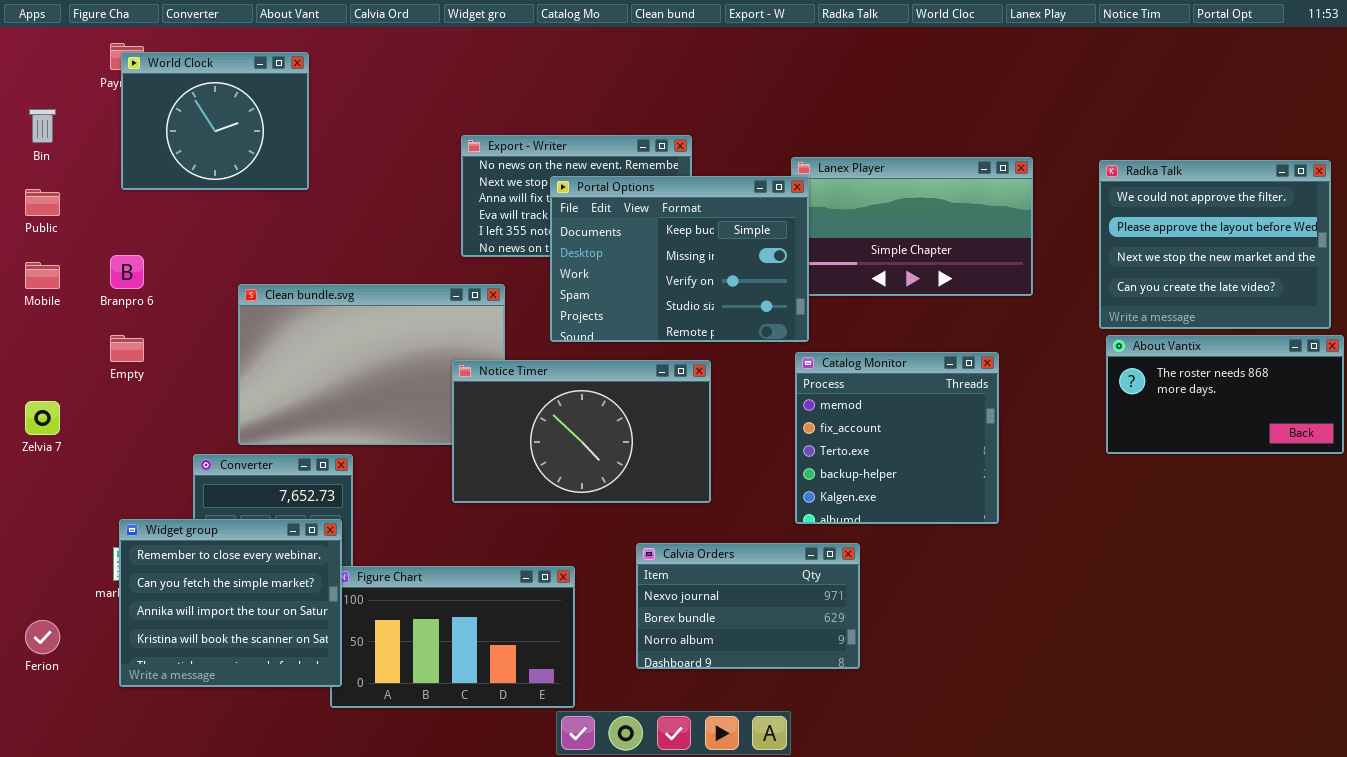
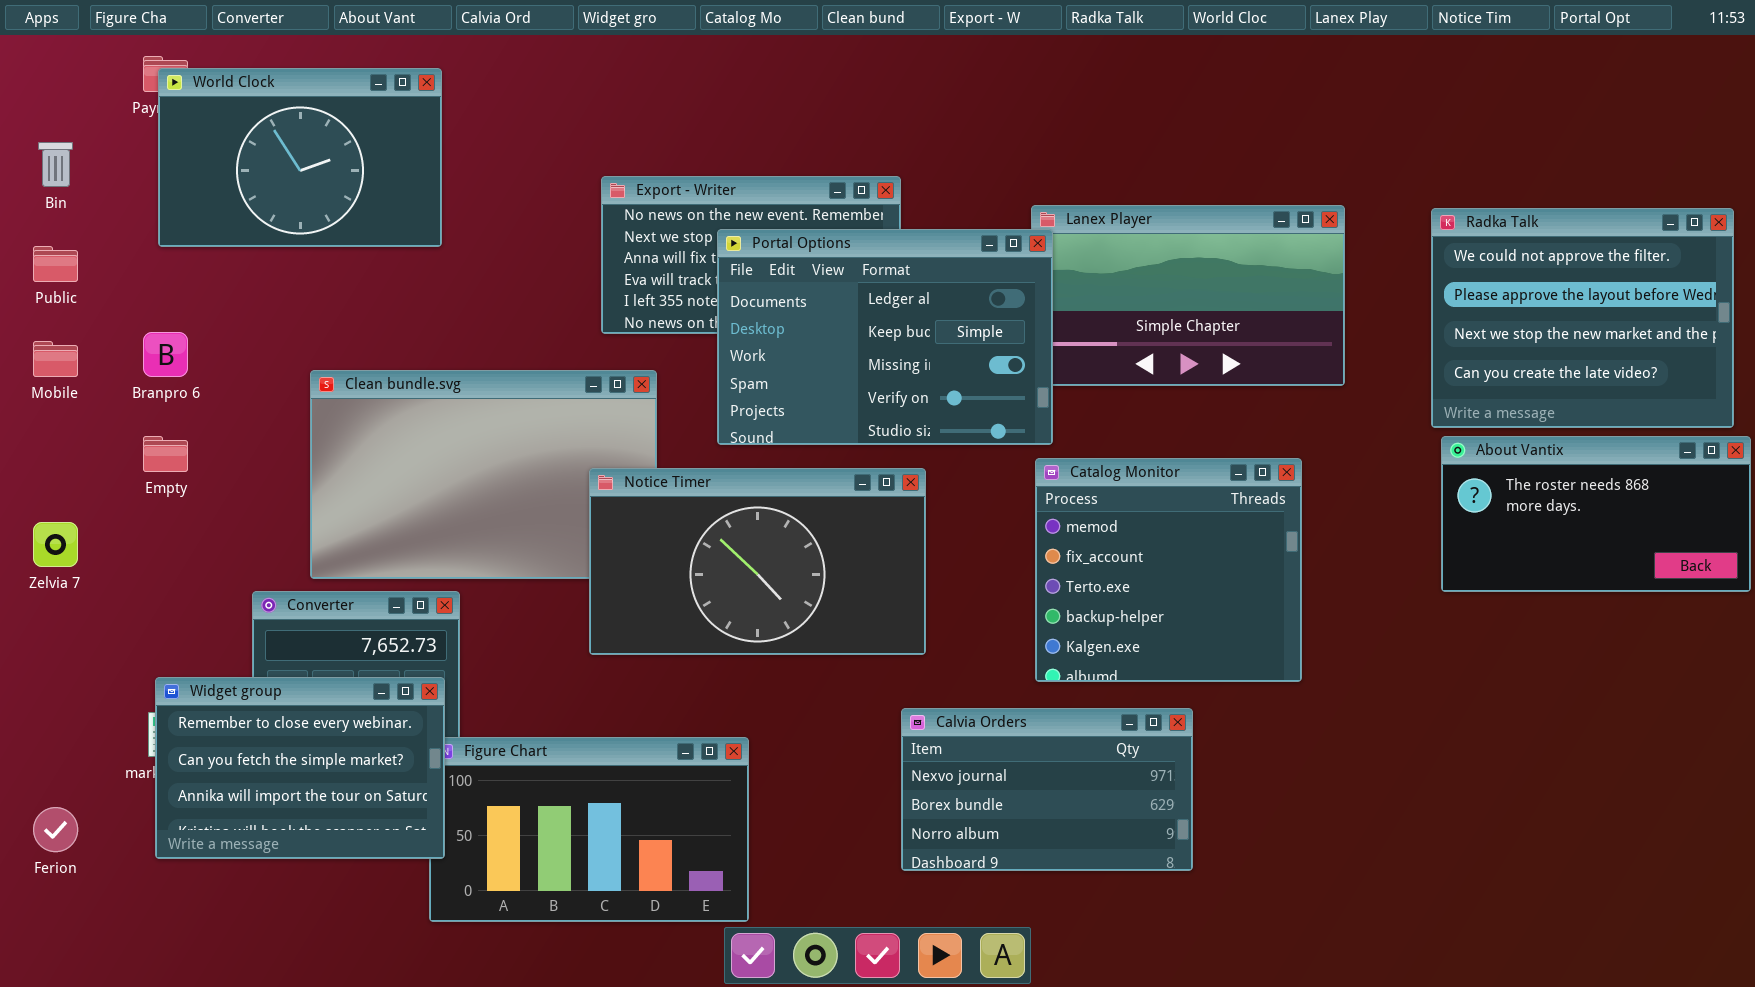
World Clock: [121,52,309,190] -> [158,68,442,247], resized
Portal Options: [550,176,809,342] -> [717,229,1053,445], scrolled up 1 row
Widget group: [119,519,342,687] -> [155,677,445,859], resized
Calvia Orders: [636,543,860,669] -> [901,708,1193,871], moved

